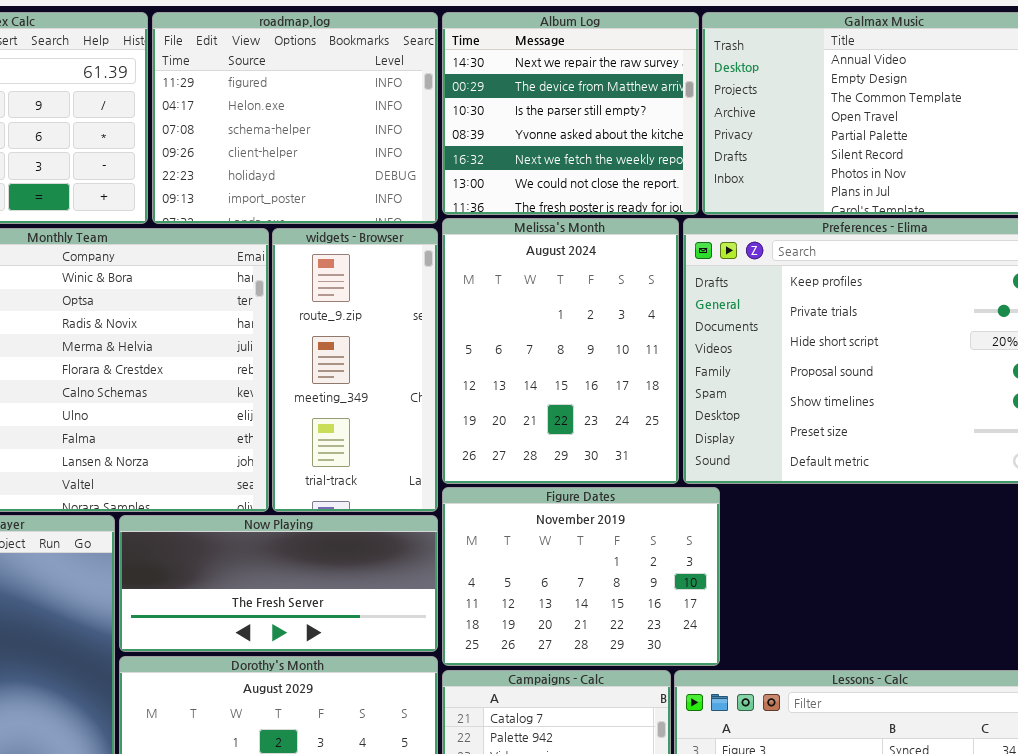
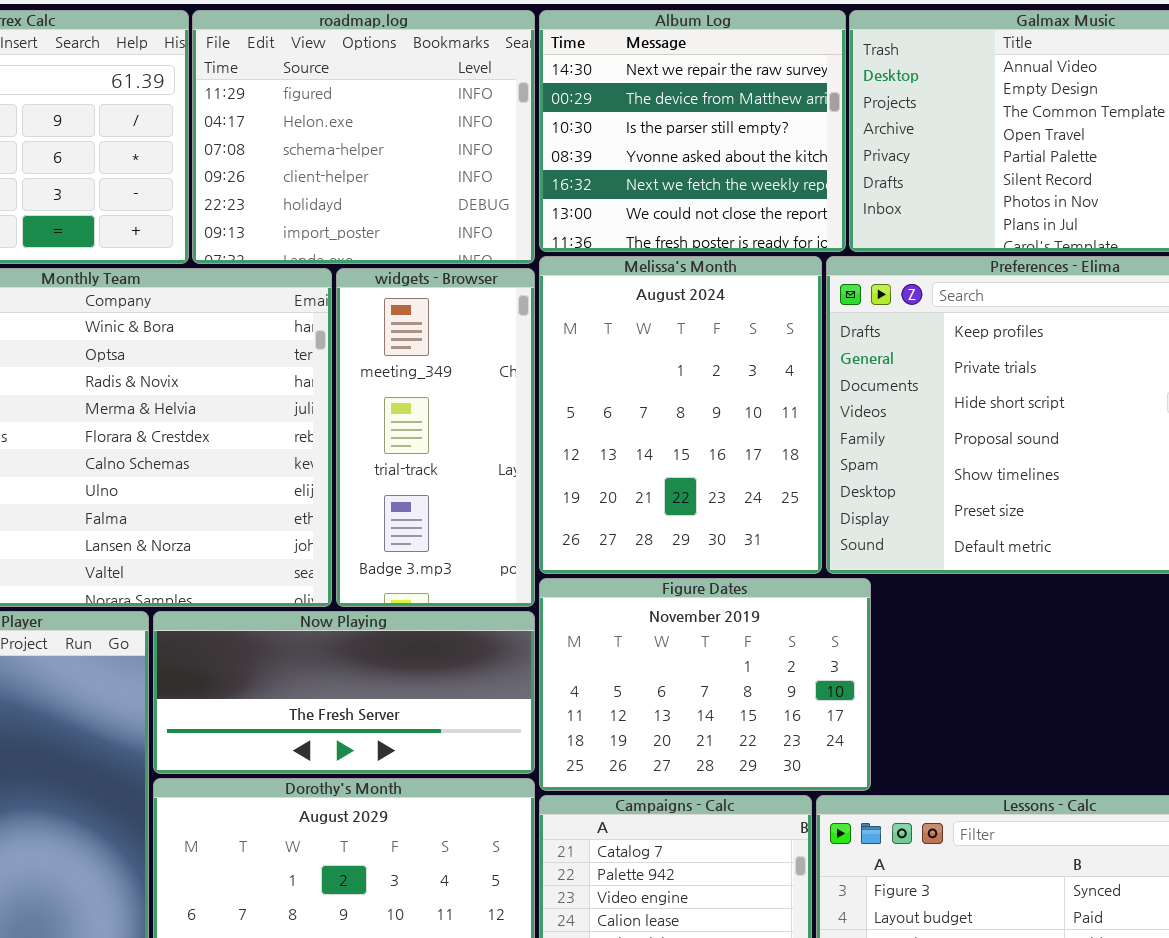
widgets - Browser: [272,228,438,512] -> [336,268,535,607], scrolled down 1 row

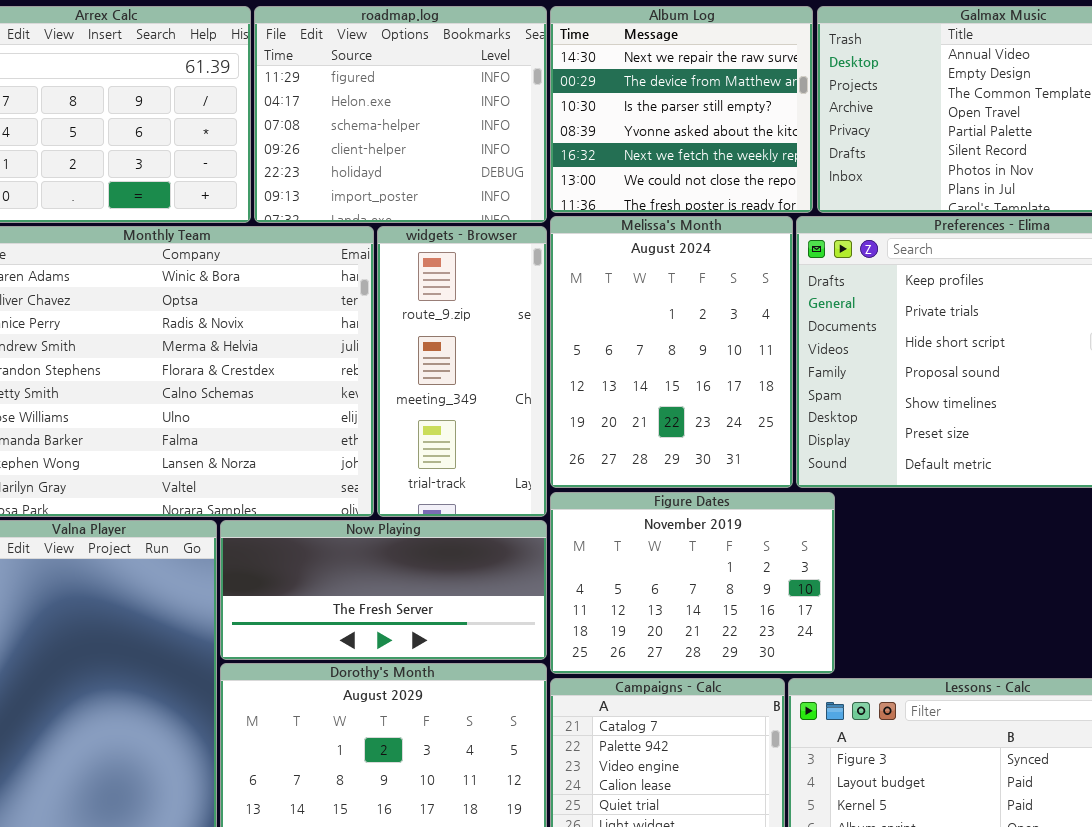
widgets - Browser: [336,268,535,607] -> [377,226,547,517], scrolled up 1 row

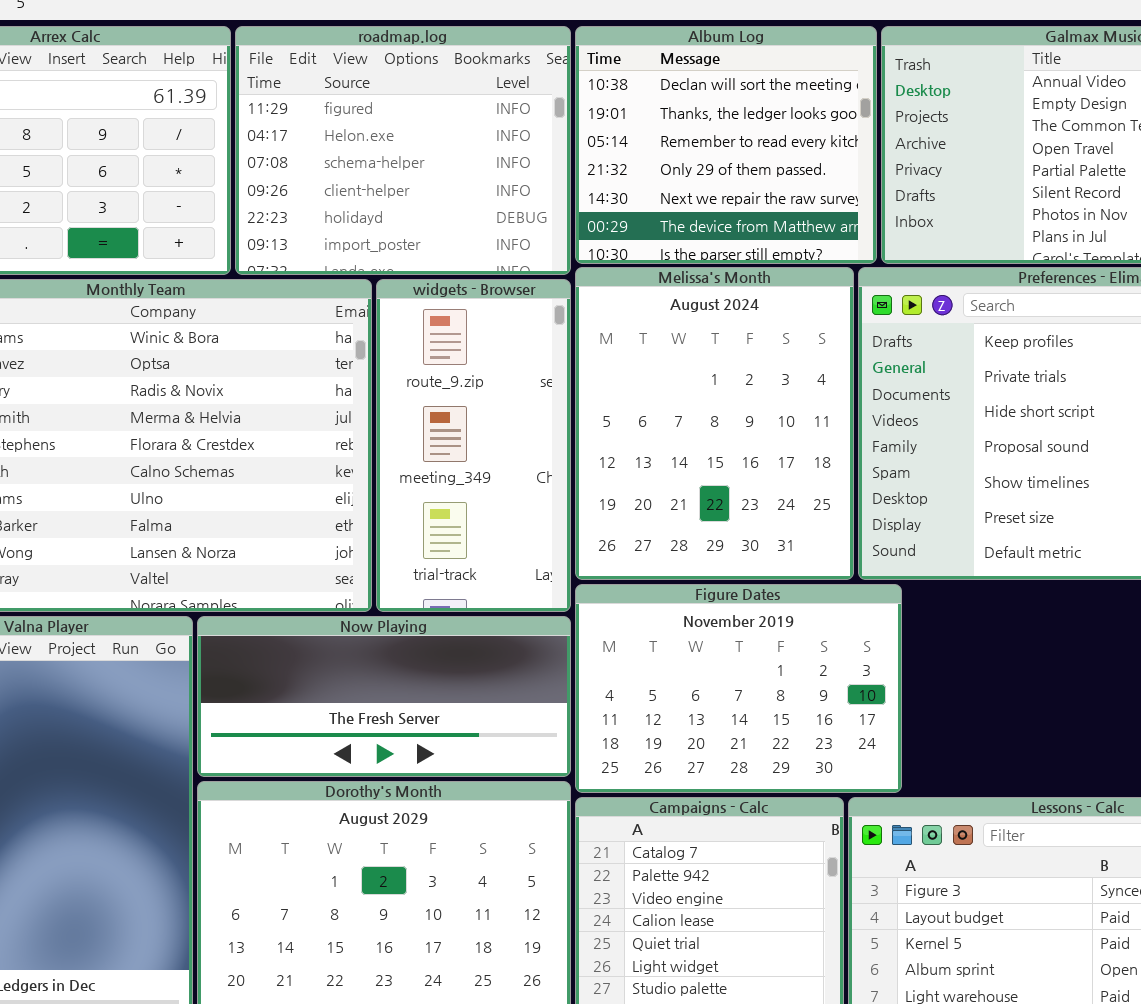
Album Log: [550,6,813,213] -> [575,26,877,264], scrolled up 4 rows

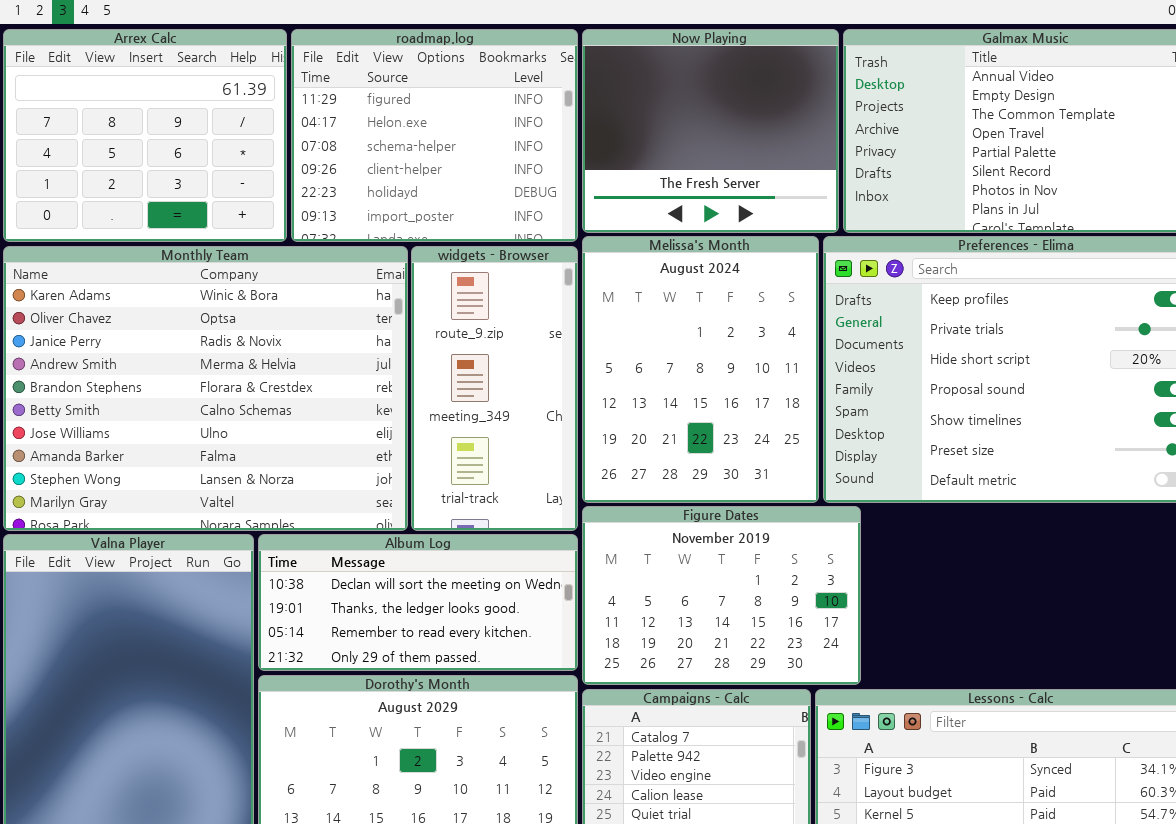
Album Log: [575,26,877,264] -> [258,534,578,671], moved, resized
Now Playing: [197,616,571,777] -> [582,29,839,233], moved, resized

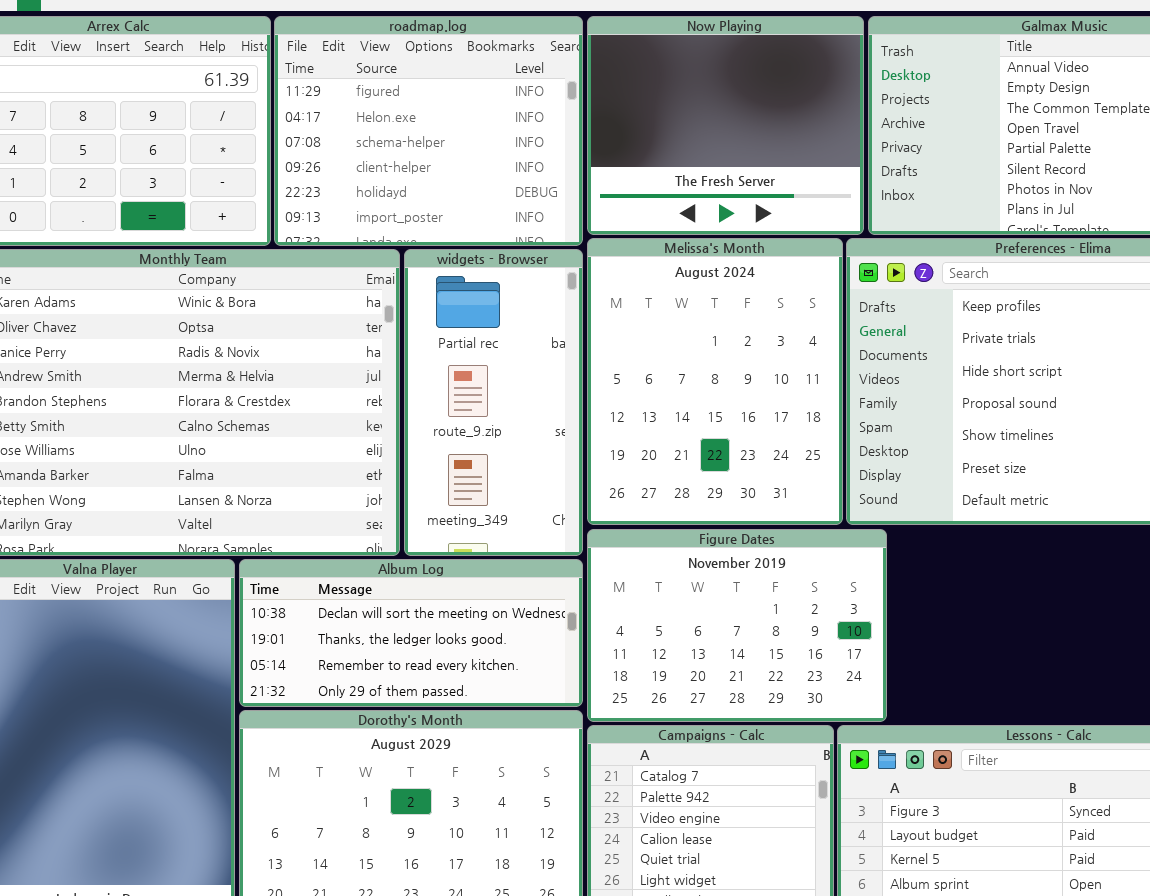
widgets - Browser: [411,246,578,531] -> [404,249,583,556], scrolled up 1 row

